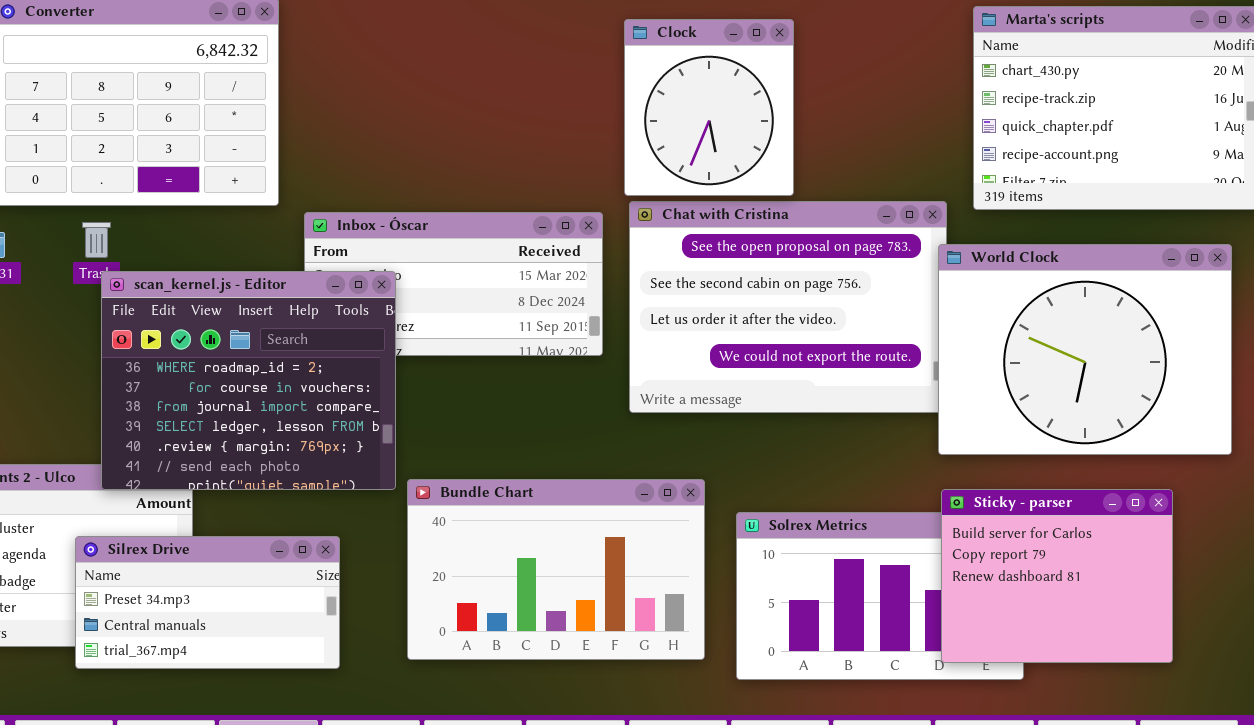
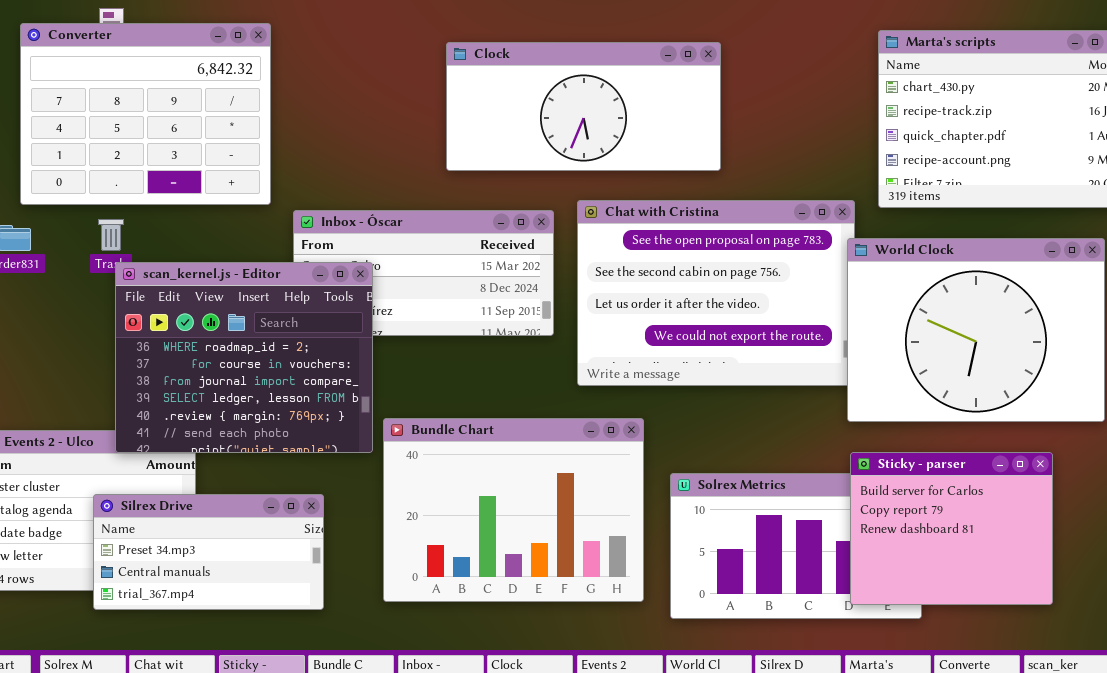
Clock: [624,19,794,196] -> [446,42,721,171], resized
Bundle Chart: [407,479,705,660] -> [383,418,644,602], resized

